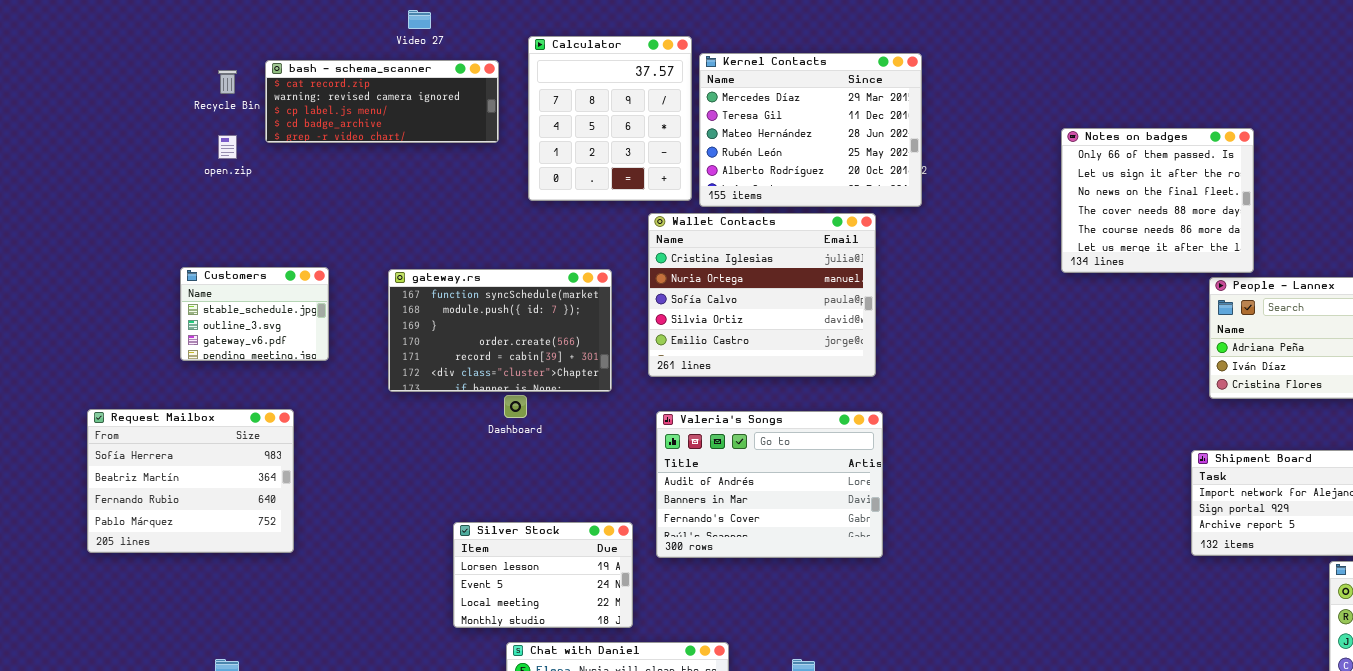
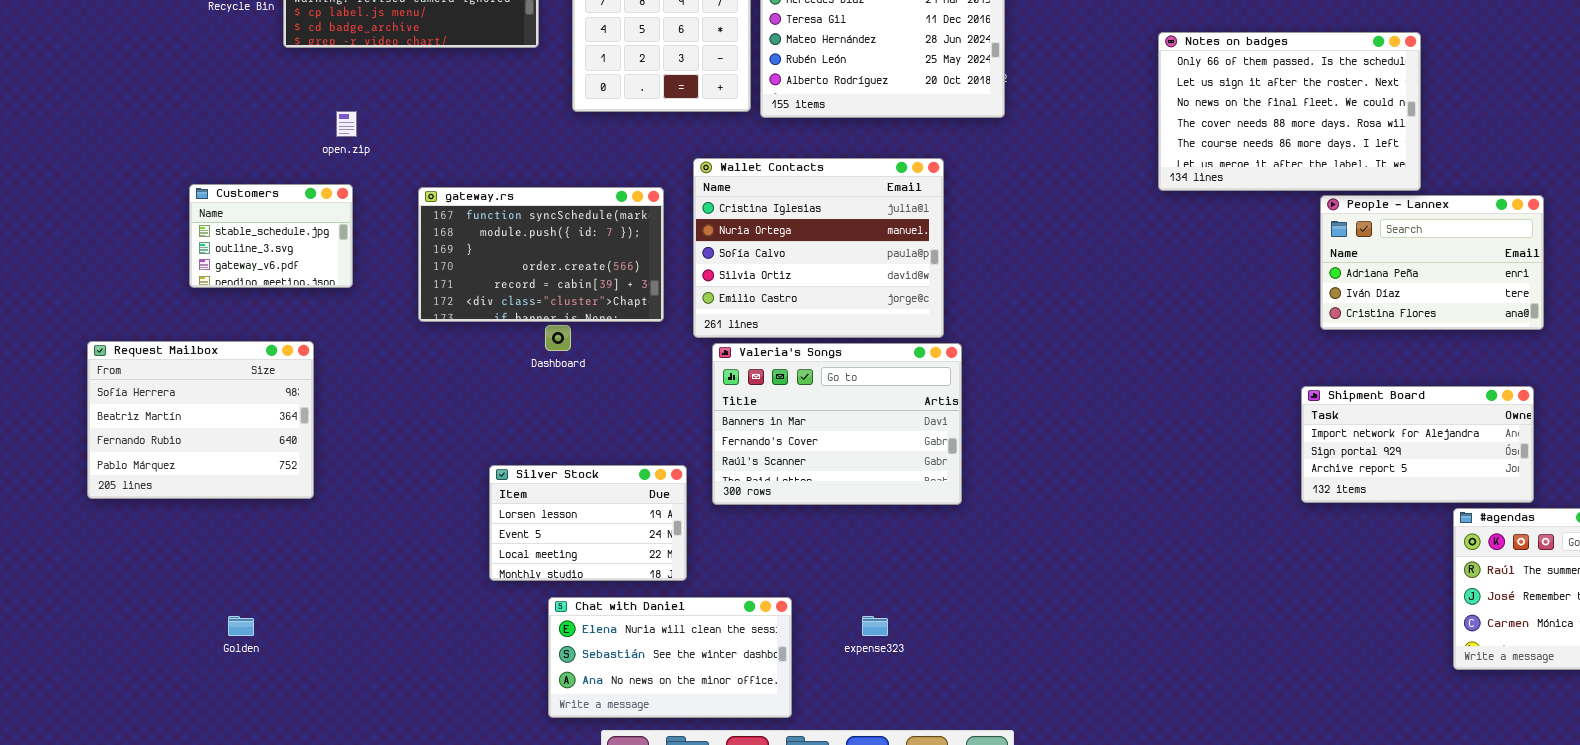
Notes on badges: [1061,128,1254,273] -> [1158,32,1421,191], resized
open.zip: [218,135,237,159] -> [336,111,357,137], moved
Wallet Contacts: [648,213,876,377] -> [693,158,944,338], moved
Valeria's Songs: [656,411,883,558] -> [712,343,962,505], scrolled down 1 row

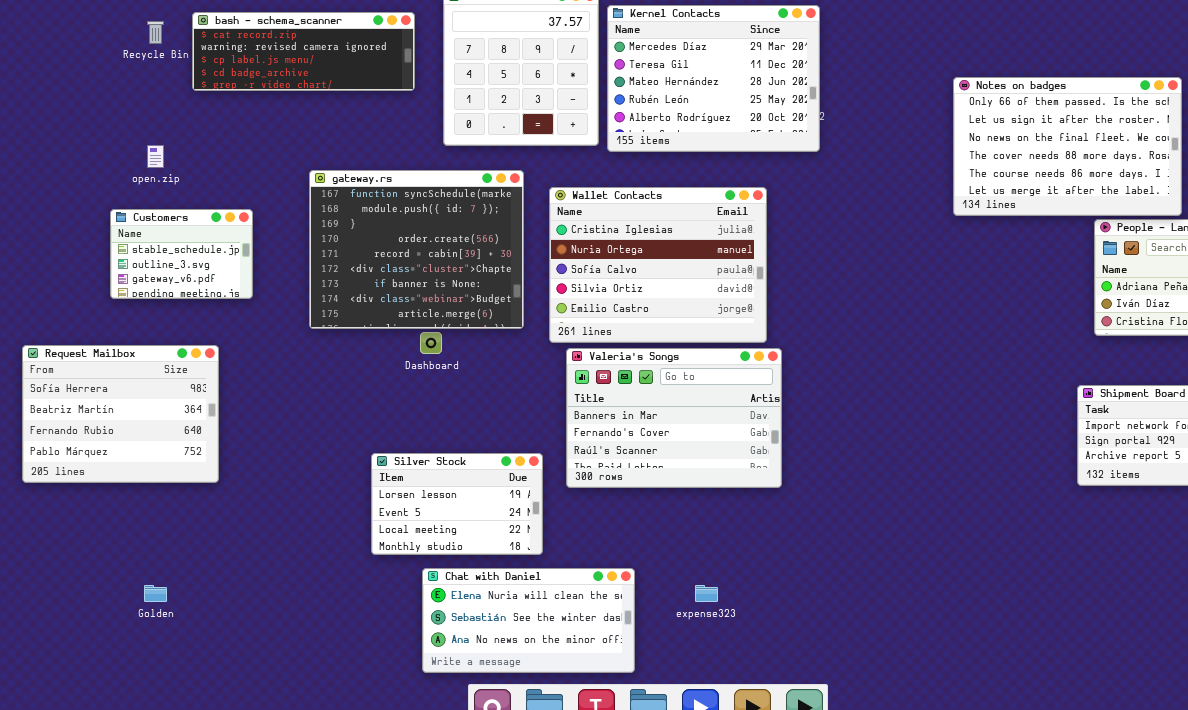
open.zip: [336,111,357,137] -> [147,145,164,168], moved
gateway.rs: [418,187,664,322] -> [309,170,524,329], resized

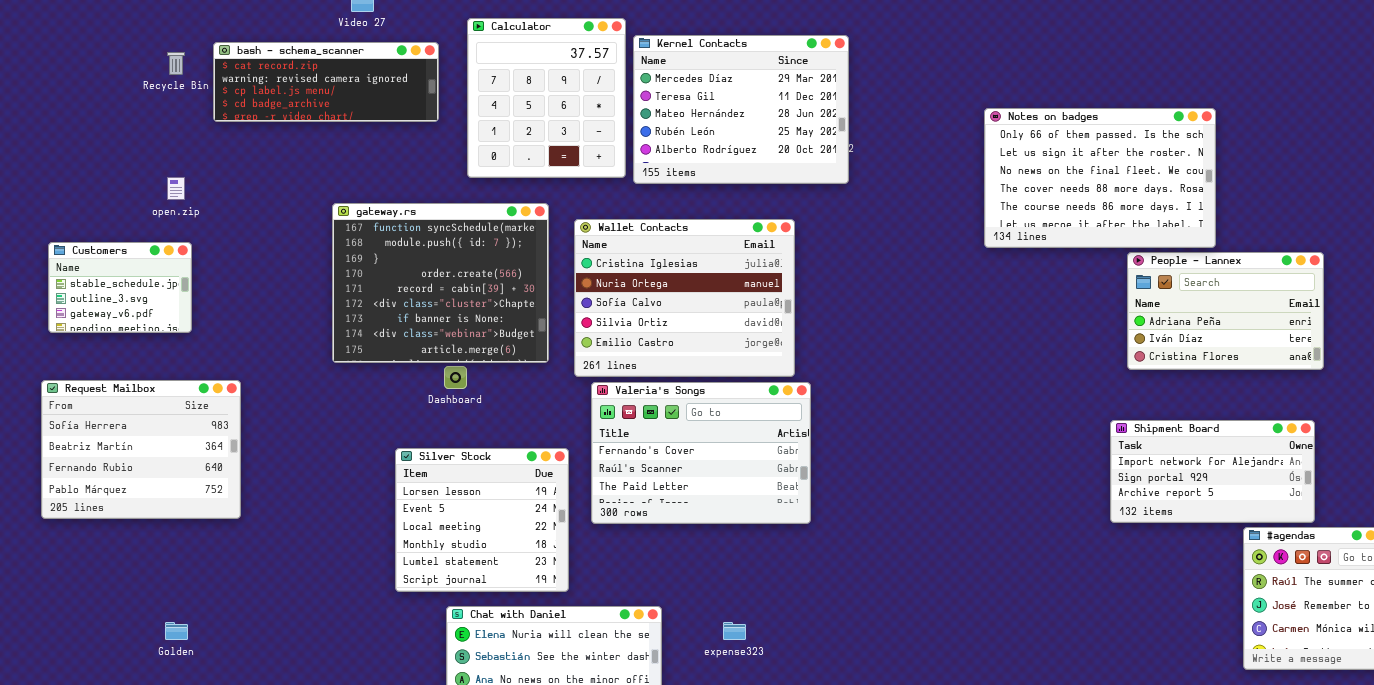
Customers: [110,209,253,299] -> [48,242,192,333], moved
Valeria's Songs: [566,348,782,488] -> [591,382,811,524], scrolled down 1 row
Silver Stock: [371,453,543,555] -> [395,448,569,592], resized

